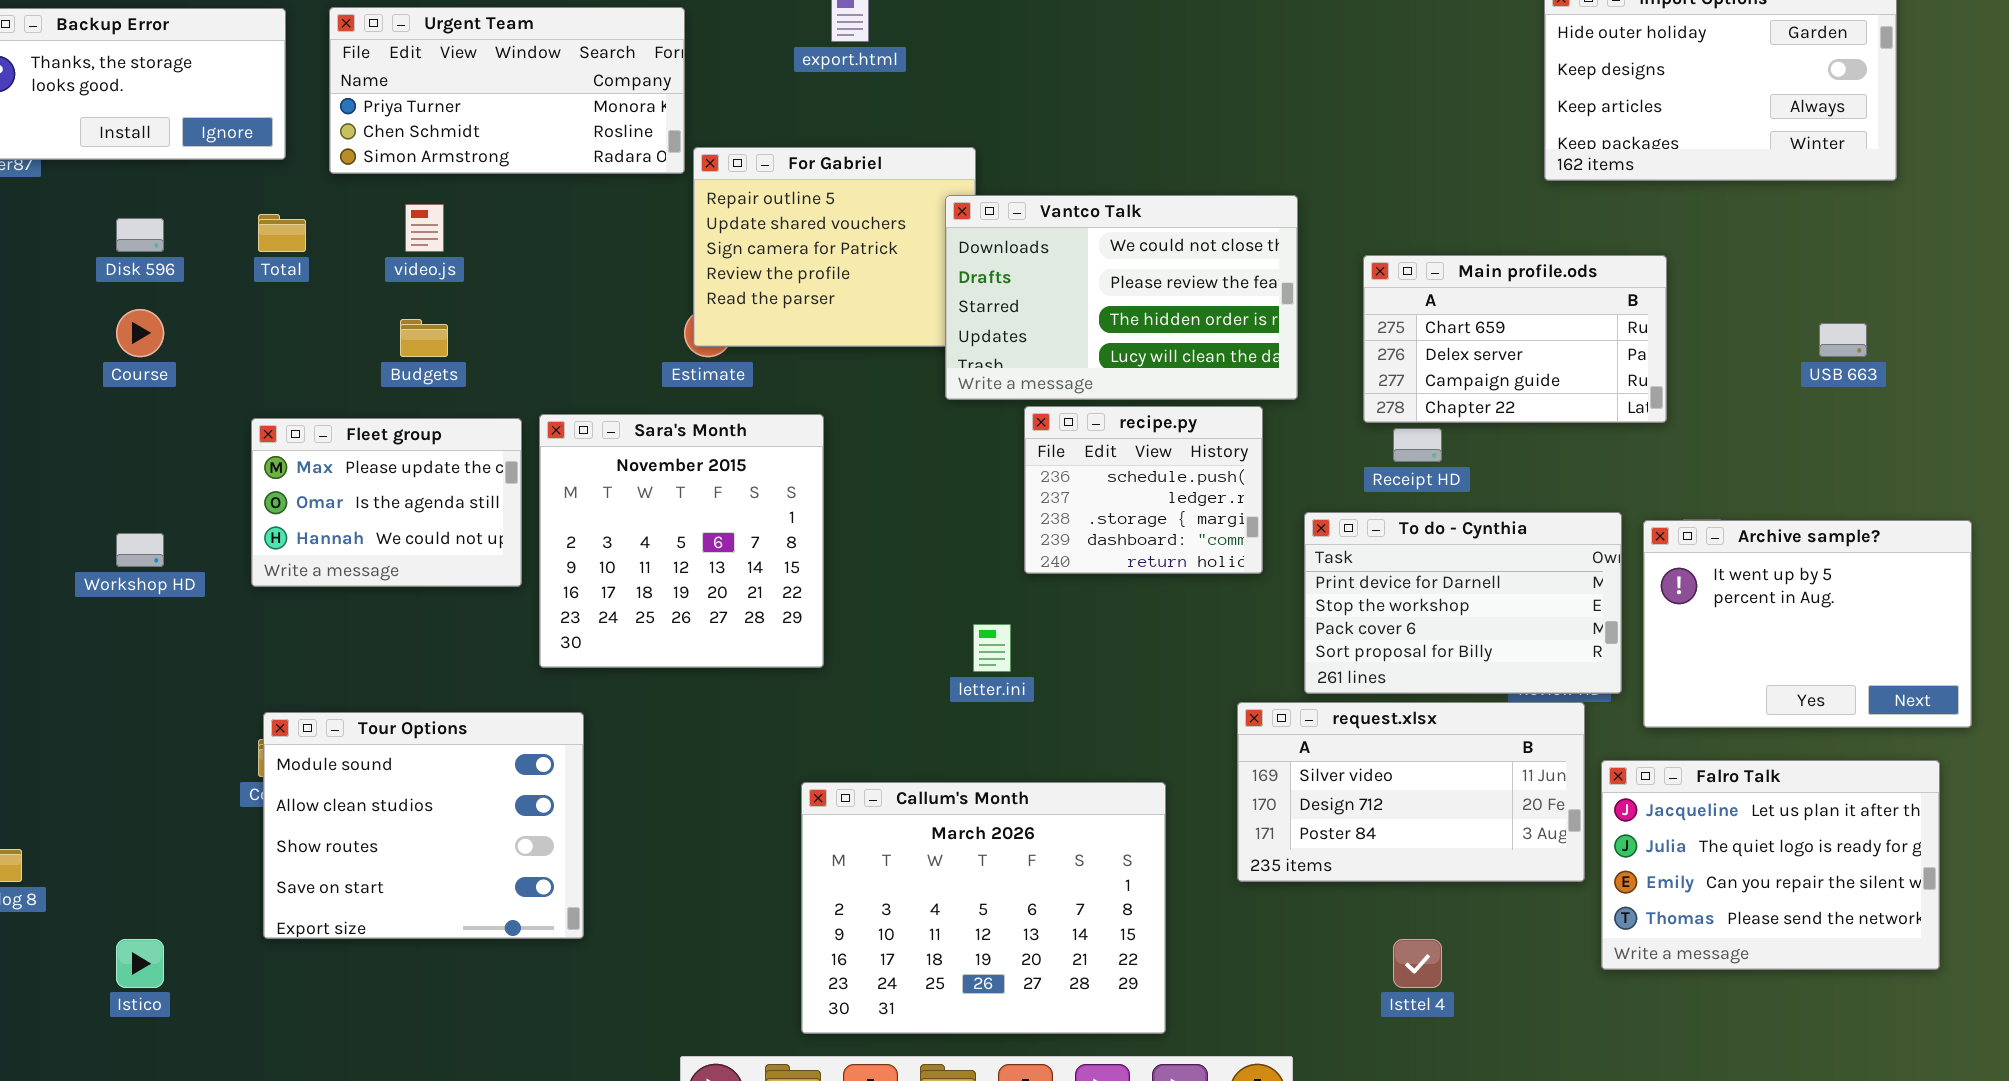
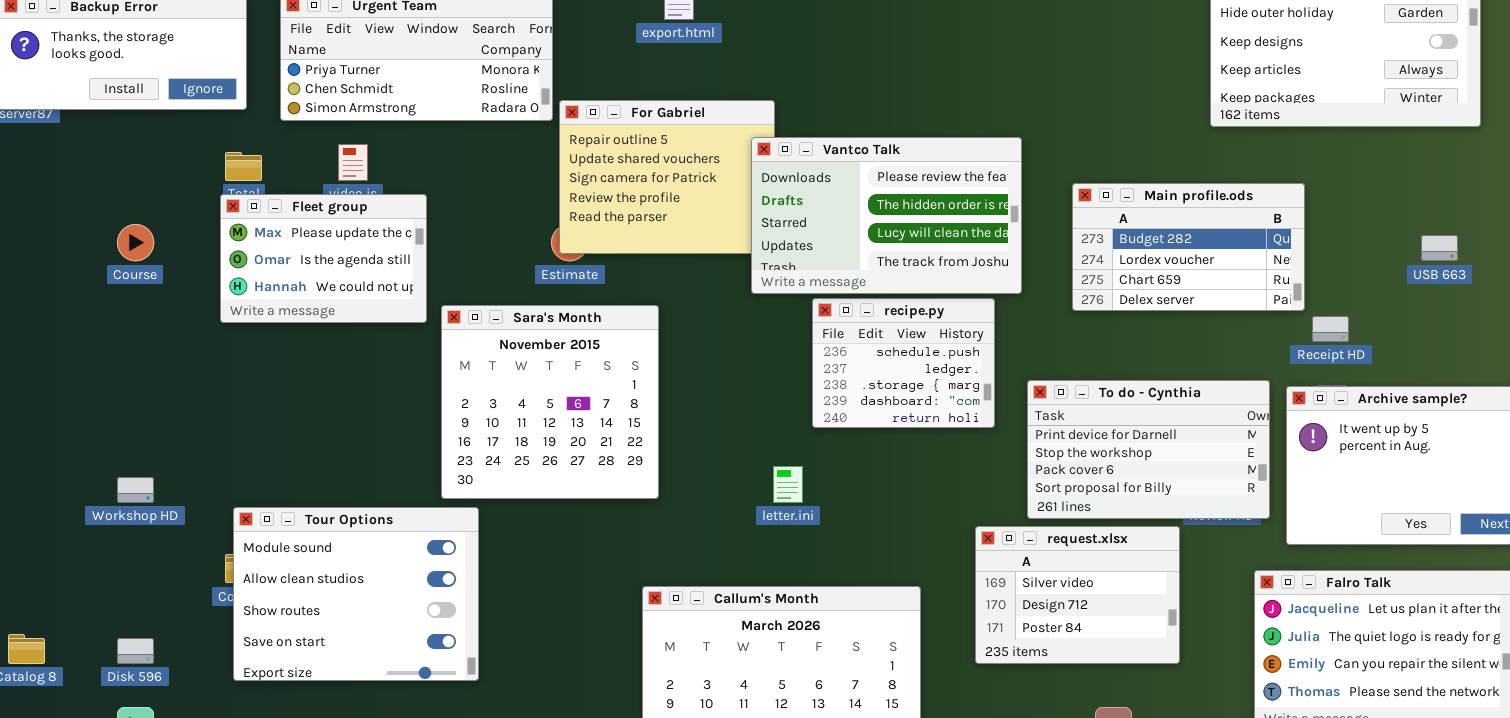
Vantco Talk: [945,195,1298,400] -> [751,137,1022,294], scrolled down 1 row
Disk 596: [116,218,164,252] -> [117,638,154,664], moved
Main profile.ods: [1363,255,1667,423] -> [1072,183,1305,311], scrolled up 2 rows
Fleet group: [251,418,522,587] -> [220,194,427,323], moved
Receipt HD: [1393,428,1442,462] -> [1312,316,1349,342], moved
Workshop HD: [116,533,164,567] -> [117,477,154,503], moved
request.xlsx: [1237,702,1585,882] -> [975,526,1180,664], resized
Tour Options: [263,712,584,939] -> [233,507,479,681], moved

